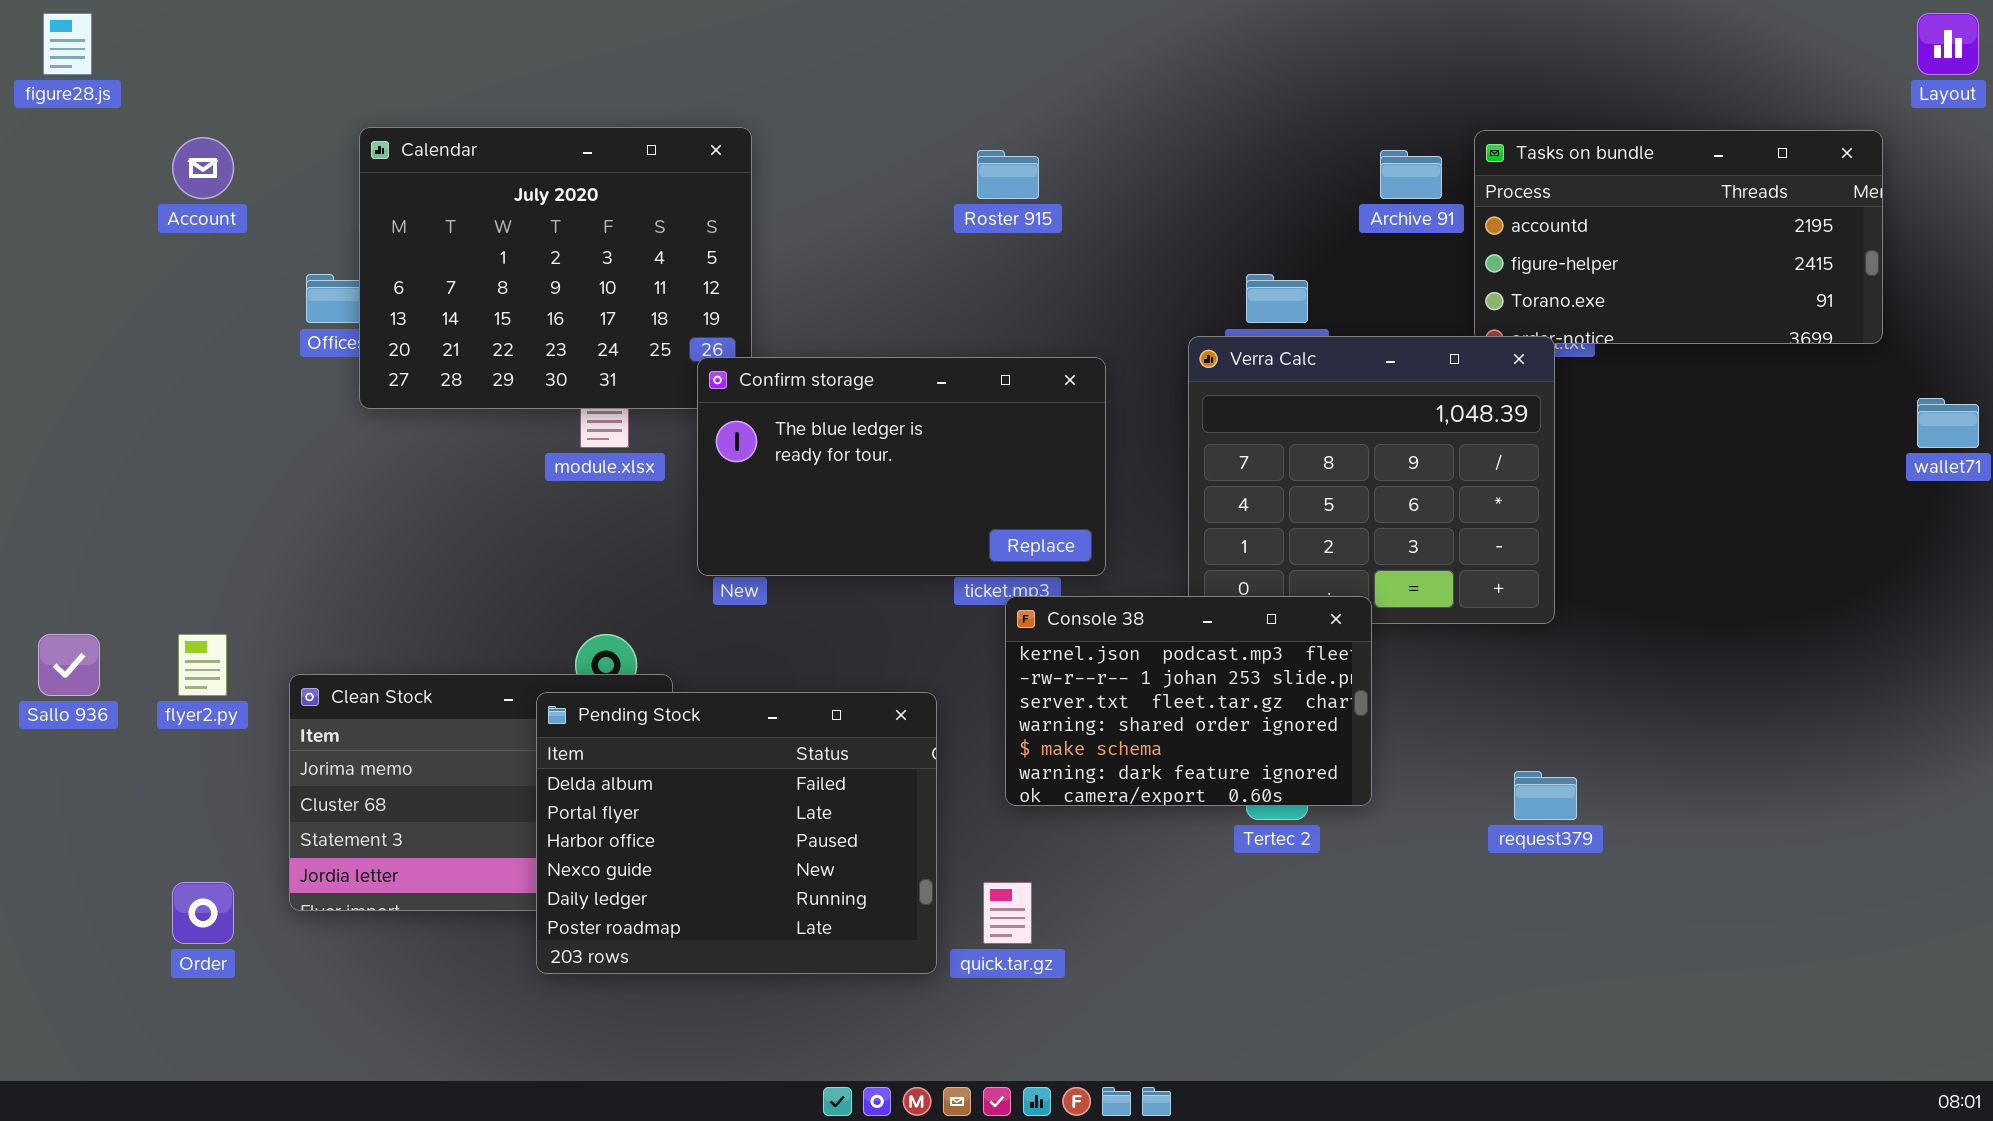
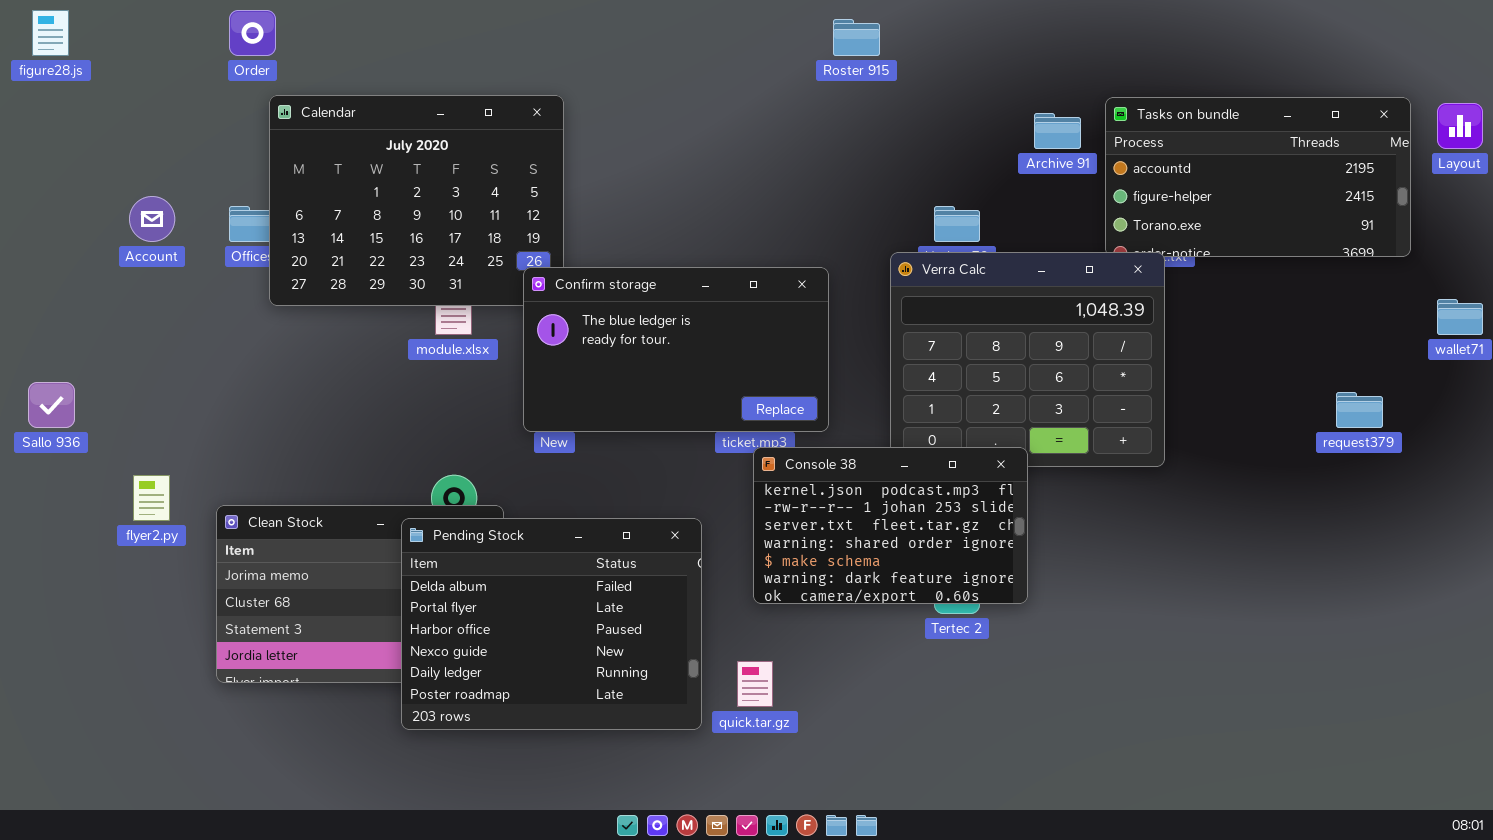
Layout: [1917,13,1979,75] -> [1437,103,1483,149], moved
Account: [172,137,234,199] -> [129,196,175,242], moved
Roster 915: [977,150,1039,199] -> [833,19,880,56], moved
Sallo 936: [38,634,100,696] -> [28,382,75,428], moved
request379: [1514,771,1577,820] -> [1336,392,1383,428], moved
Order: [172,882,234,944] -> [229,10,276,56], moved

